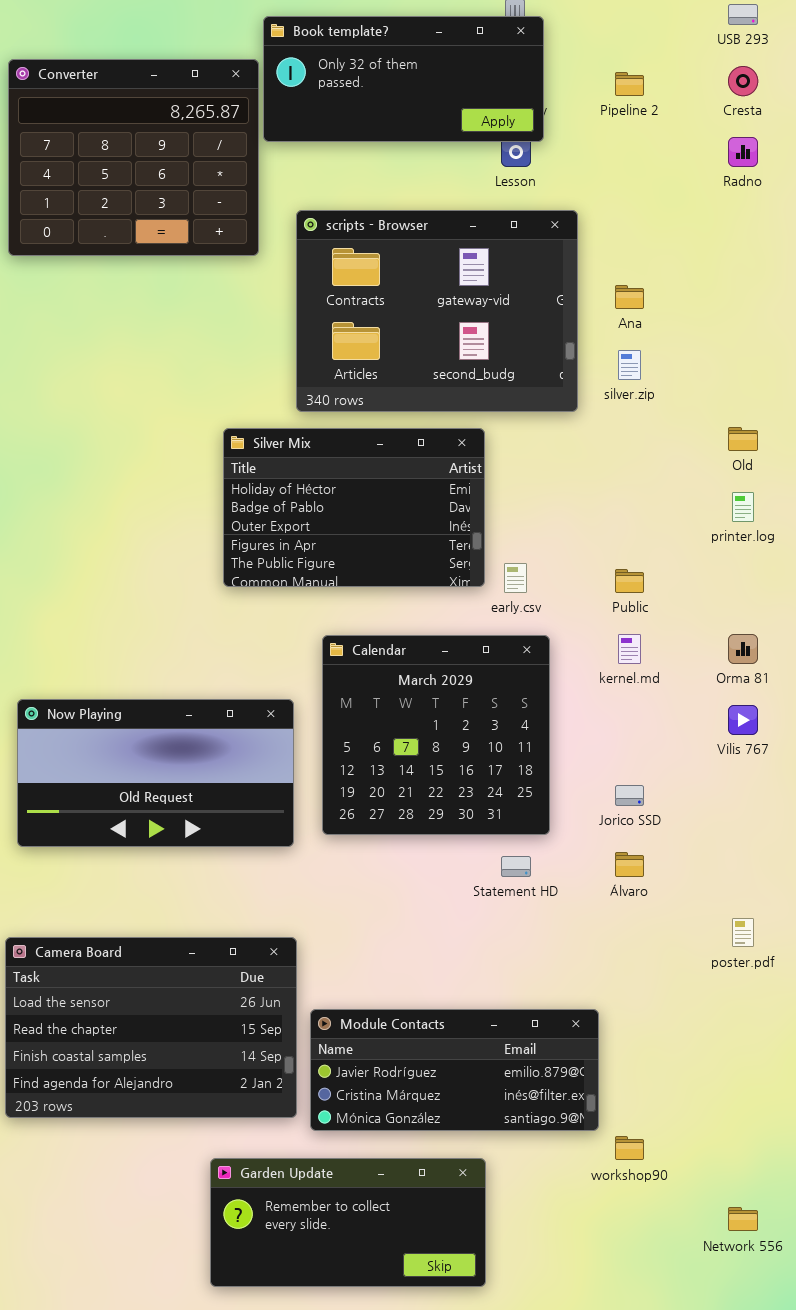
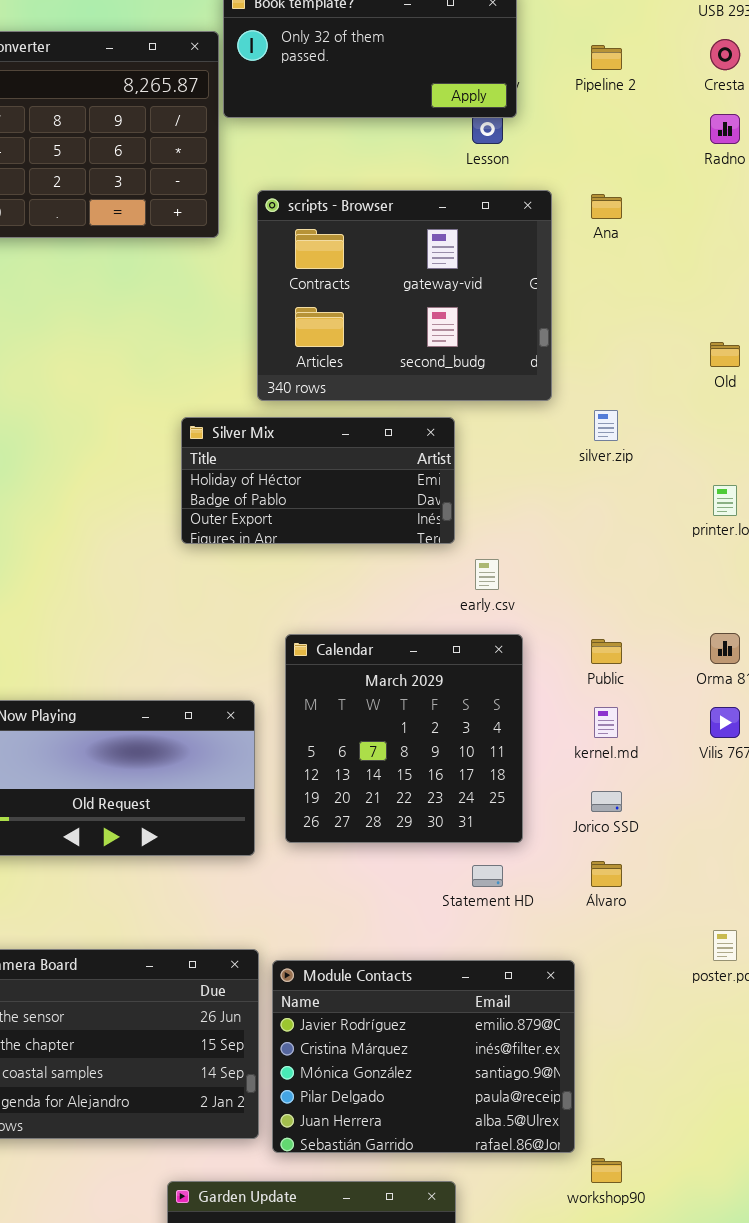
Ana: [615,285,644,309] -> [591,194,622,219], moved
silver.zip: [618,350,641,380] -> [594,410,618,441], moved
Old: [728,427,758,451] -> [710,342,740,367], moved
Silver Mix: [223,428,485,587] -> [181,417,455,544], resized
Public: [615,569,644,593] -> [591,639,622,664], moved
kernel.md: [618,634,641,664] -> [594,707,618,738], moved
Module Contacts: [310,1009,599,1131] -> [272,960,575,1153], resized

